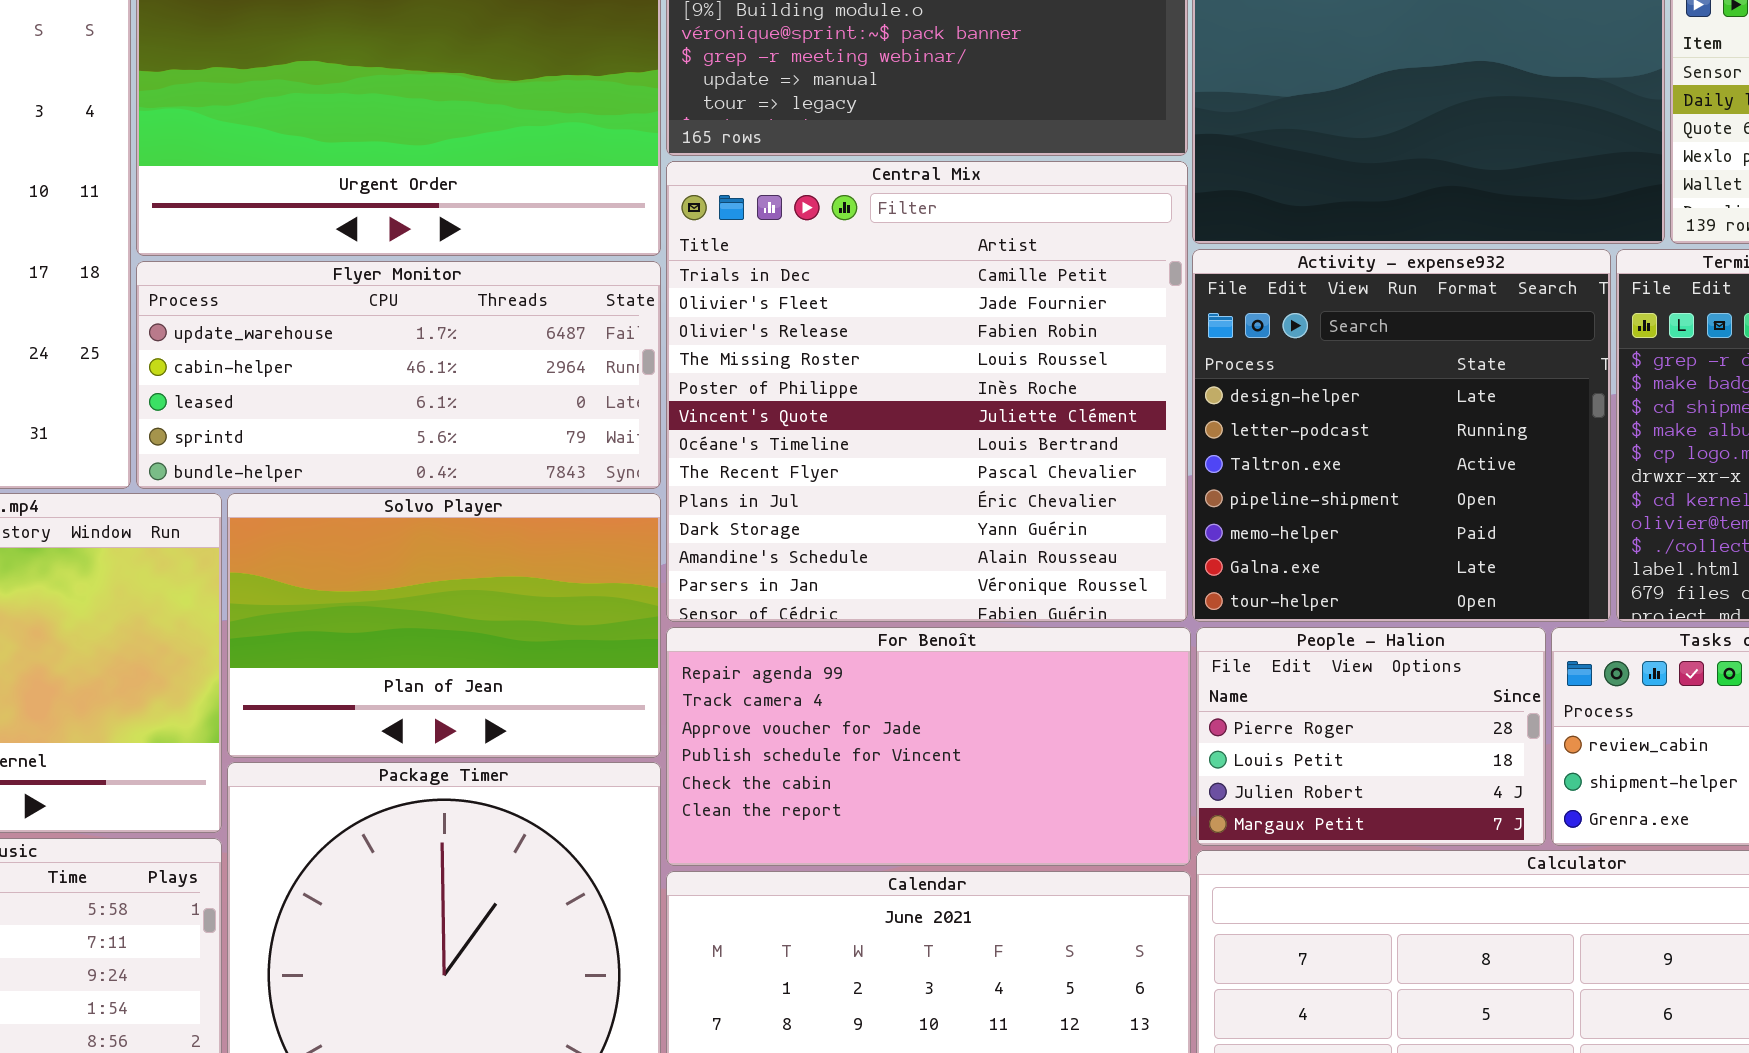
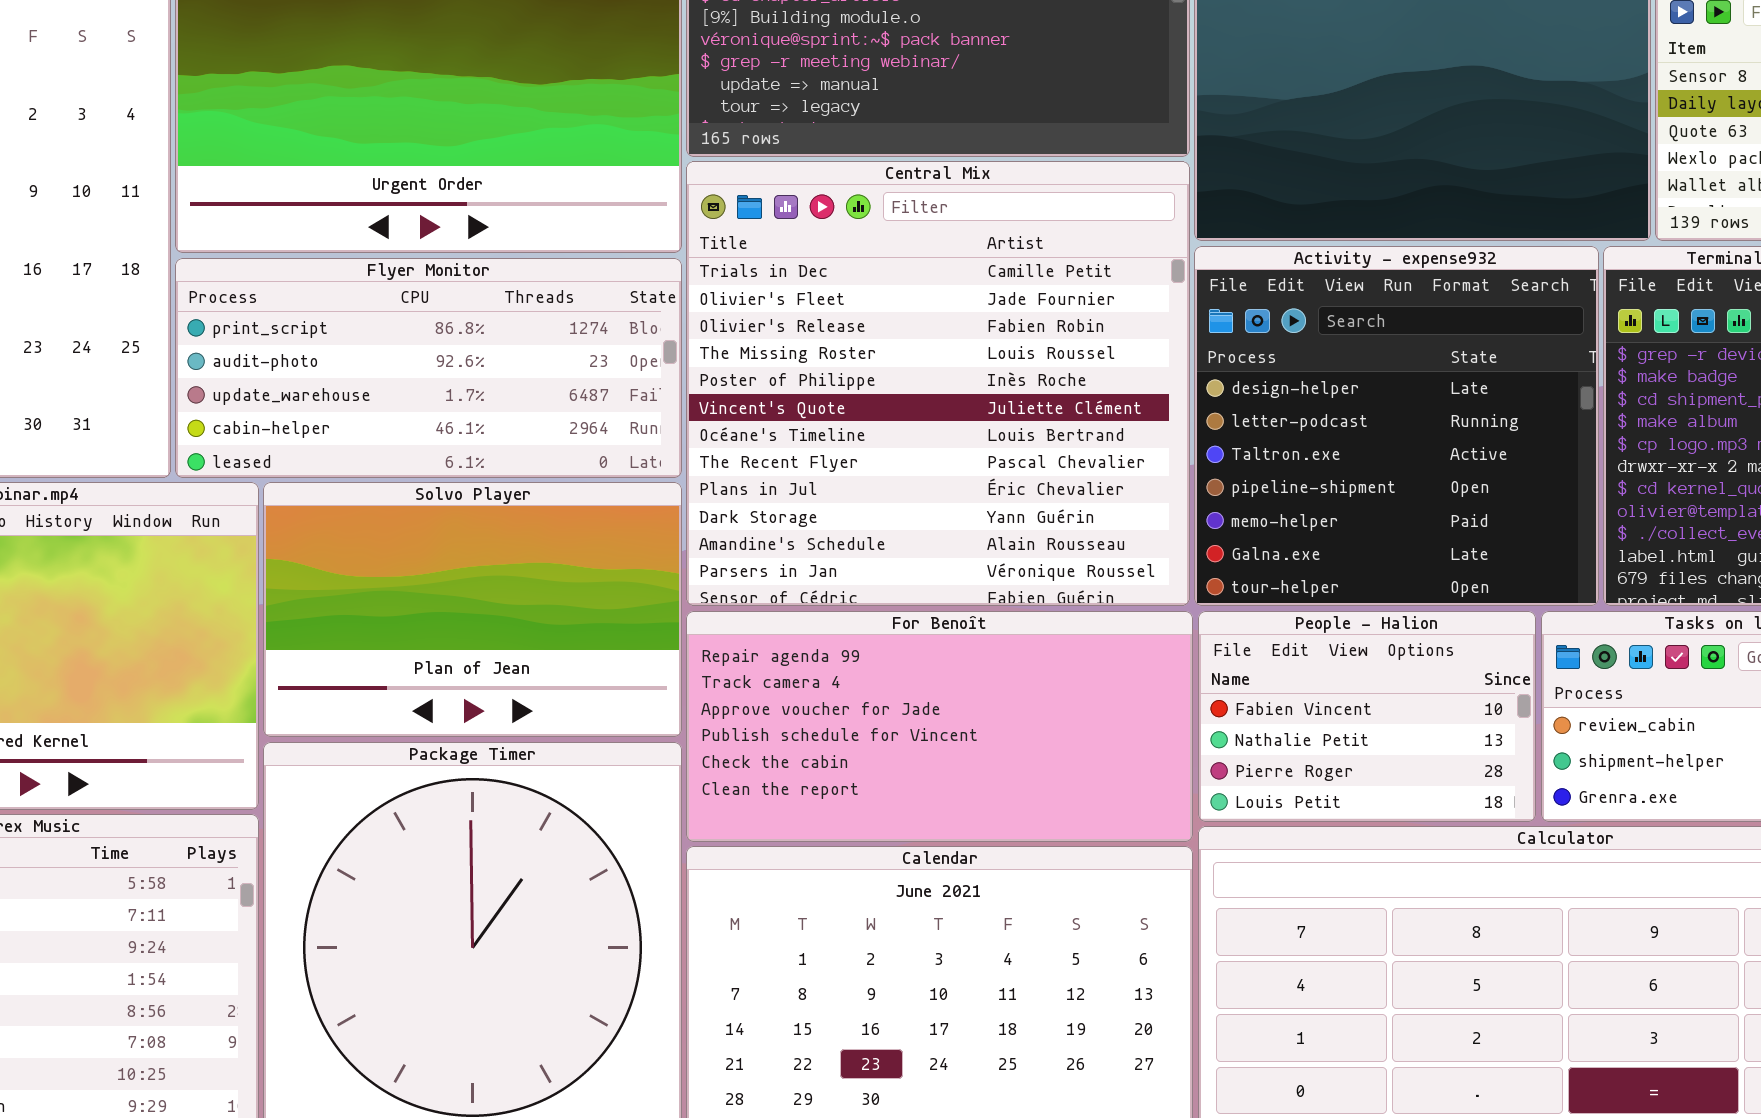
Flyer Monitor: [136,261,661,489] -> [175,258,682,478], scrolled up 2 rows
People - Halion: [1196,627,1546,846] -> [1198,611,1536,822], scrolled up 2 rows

